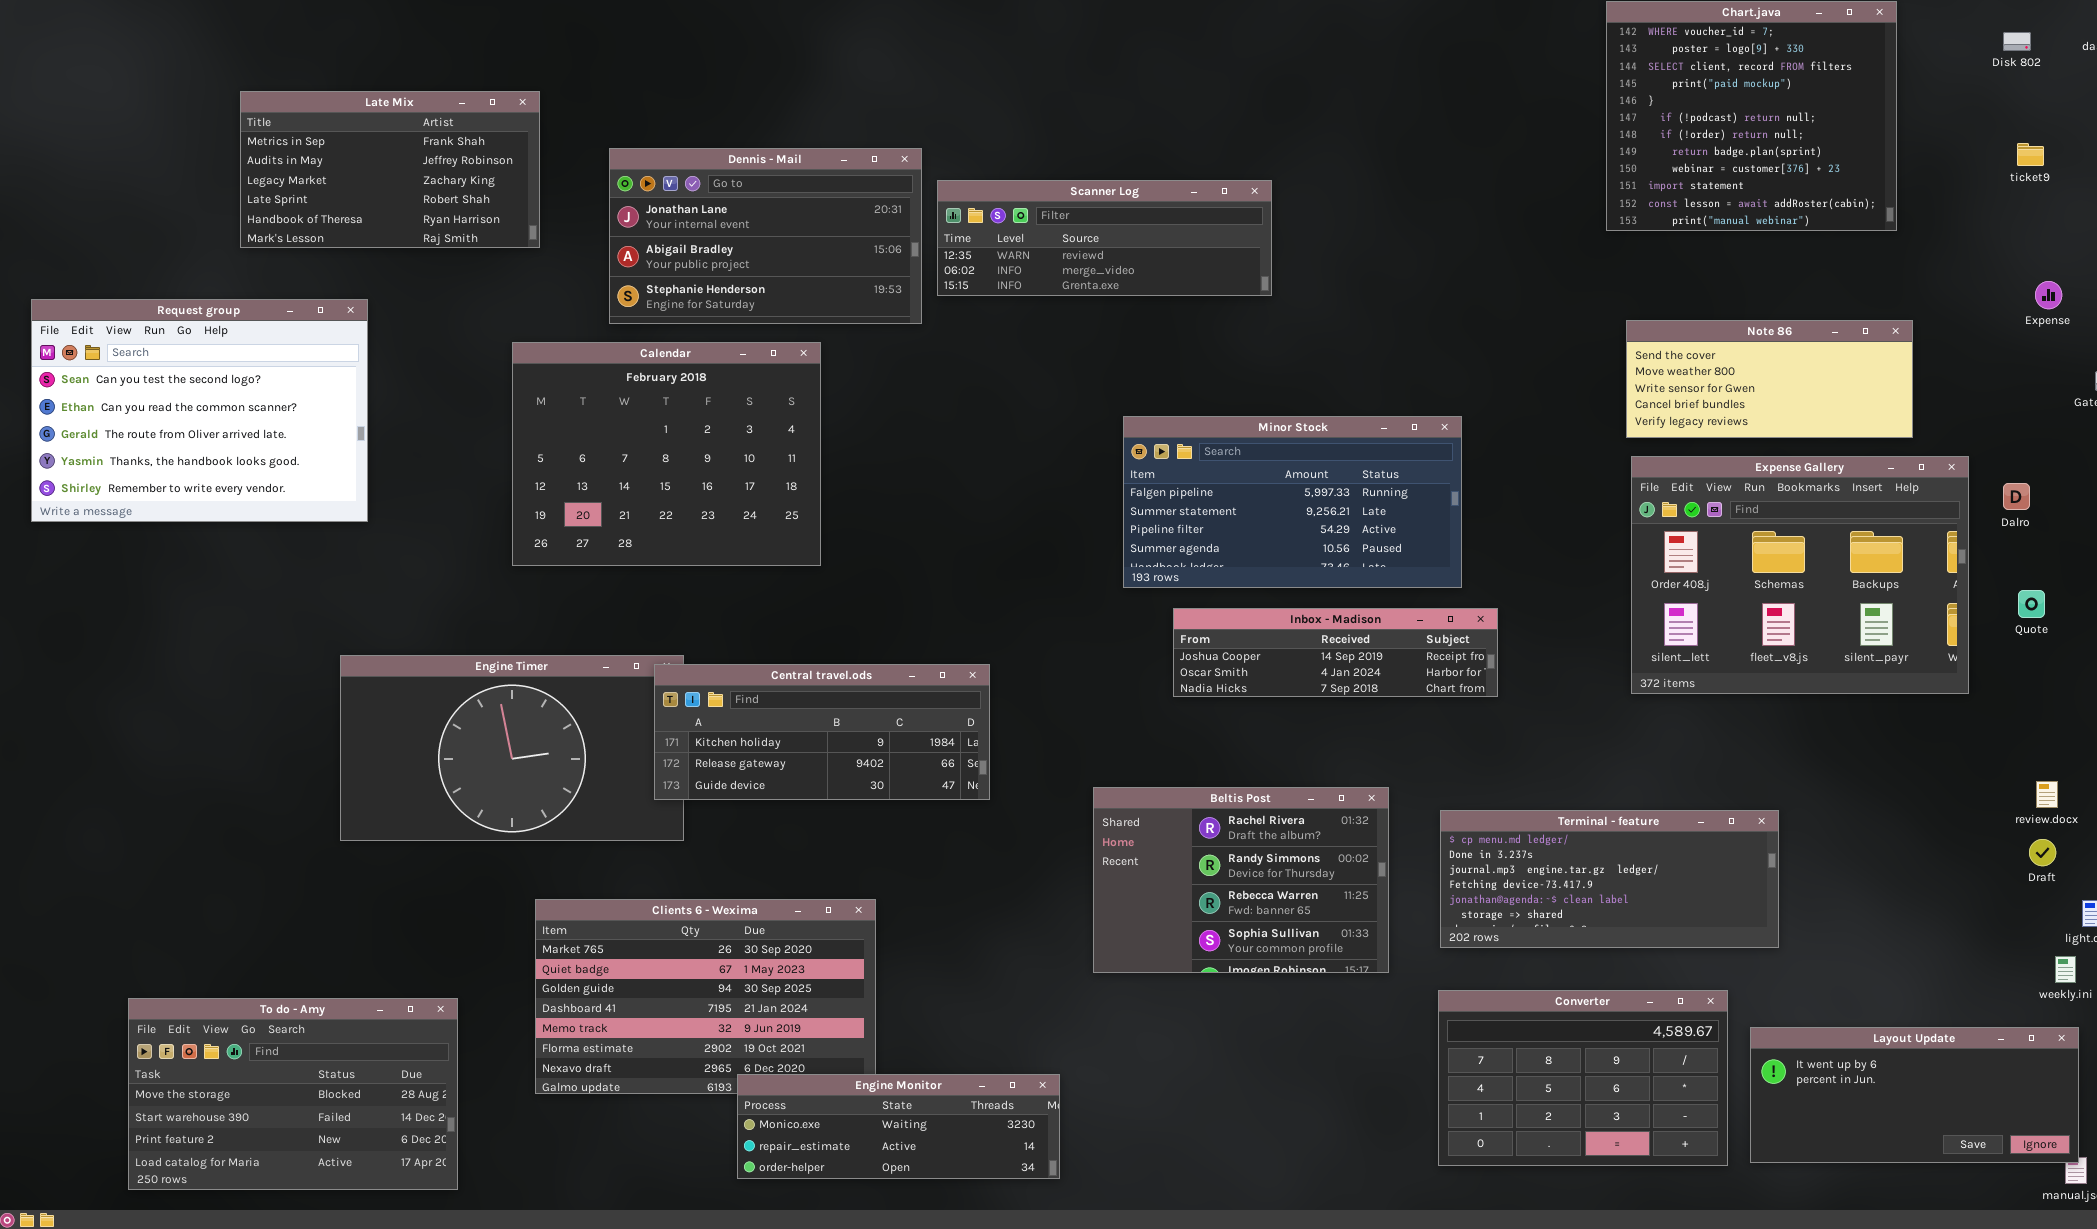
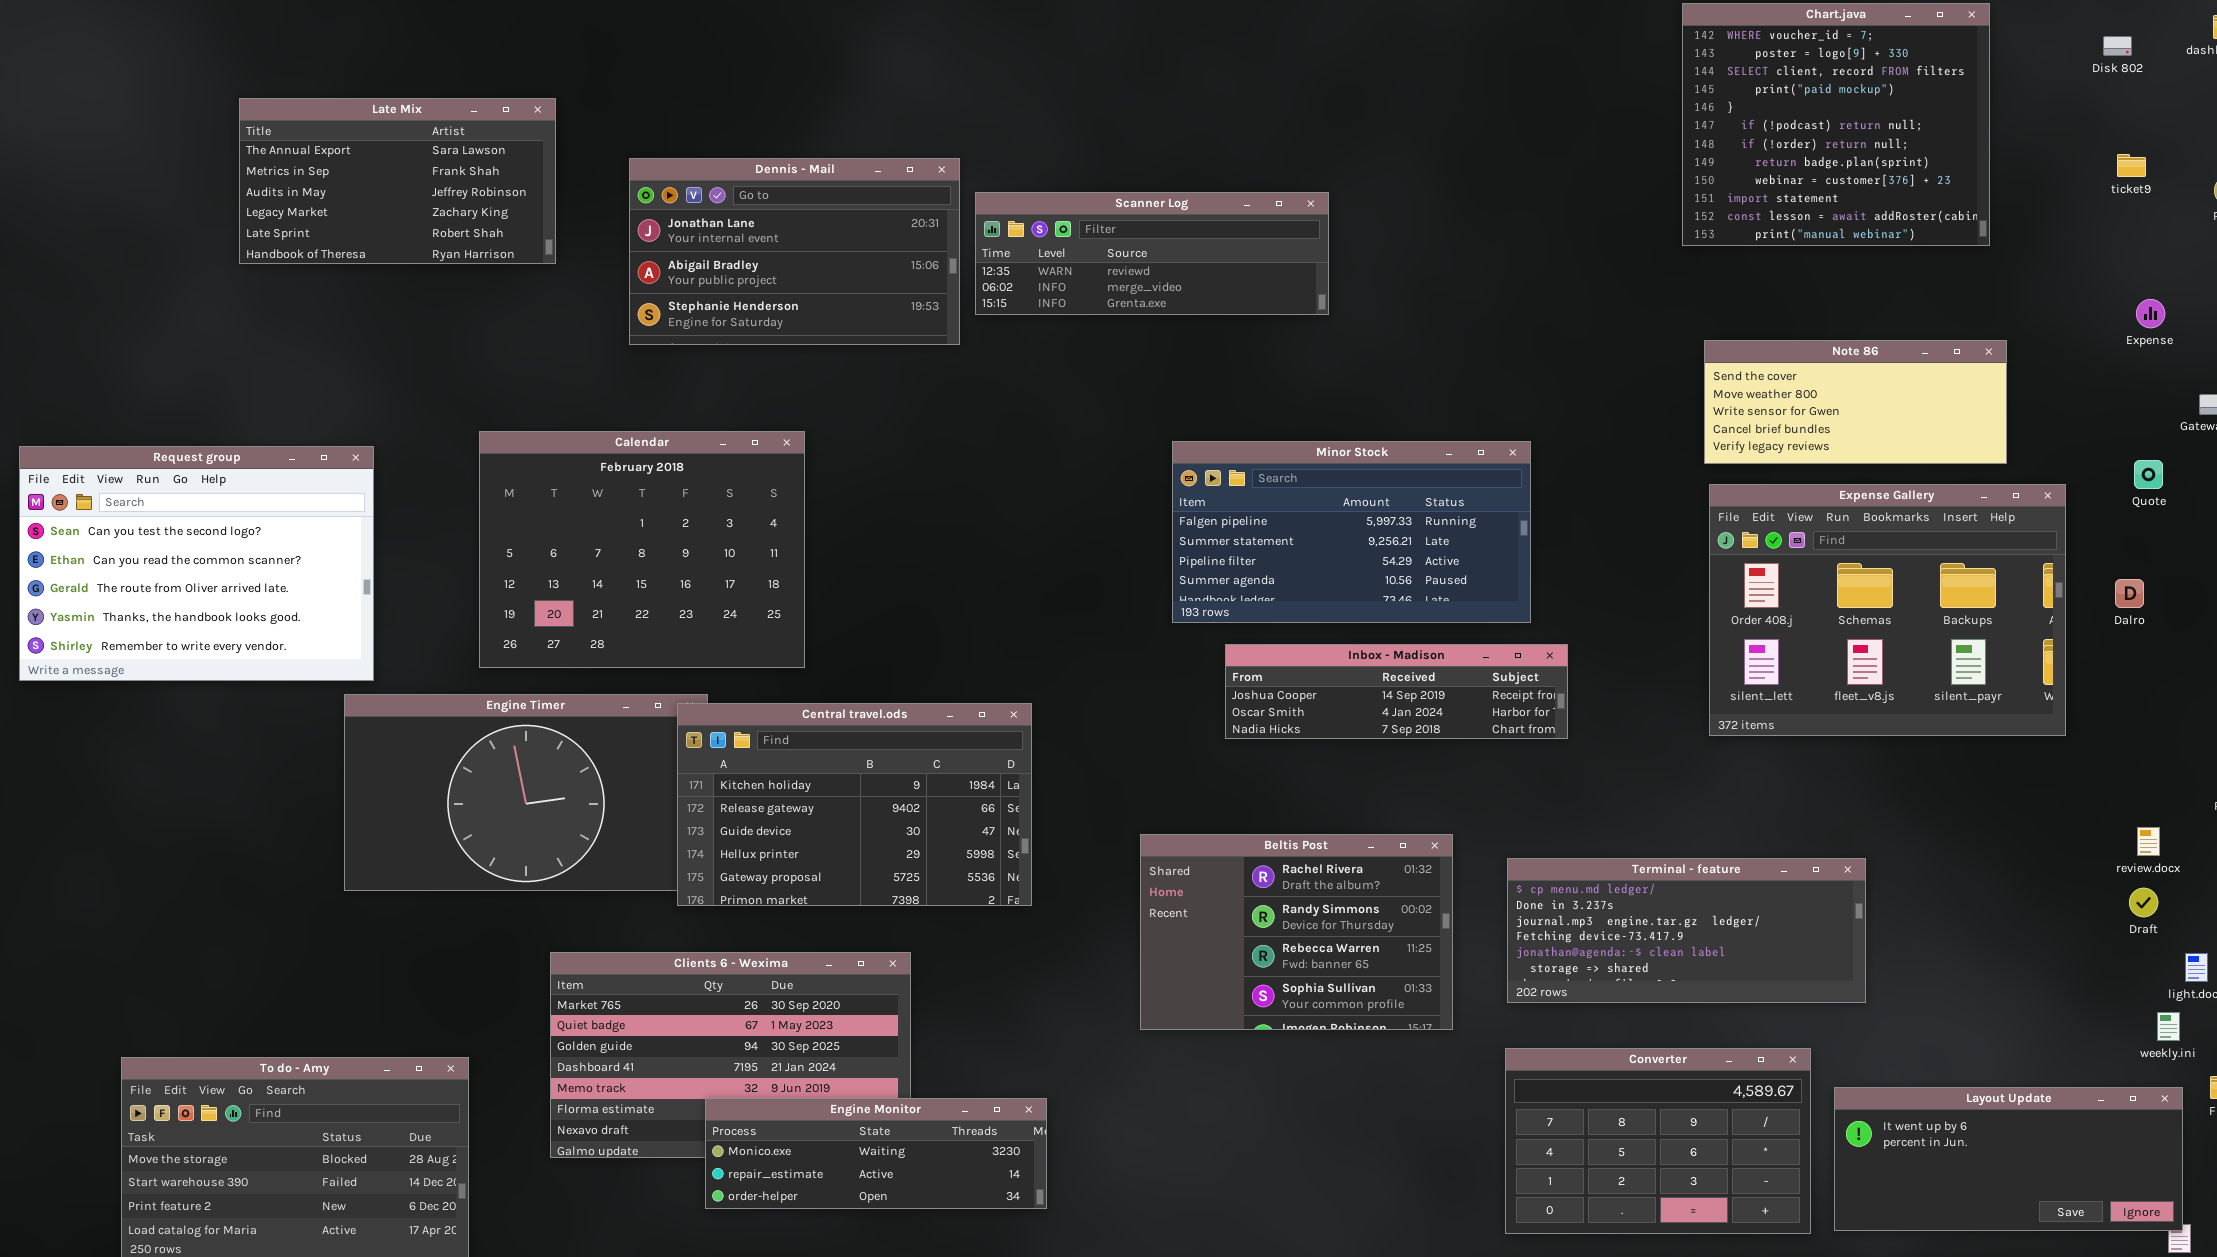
Late Mix: [240,91,540,248] -> [239,98,556,264], scrolled up 1 row
Request group: [31,299,368,522] -> [19,446,374,681], moved
Calendar: [512,342,821,566] -> [479,431,805,668], moved
Dalro: [2003,483,2030,510] -> [2115,579,2144,608], moved
Quote: [2018,590,2045,618] -> [2134,460,2163,489], moved
Central travel.ods: [654,664,990,800] -> [677,703,1032,906], resized
Engine Monitor: [737,1074,1060,1179] -> [705,1098,1047,1209], moved

